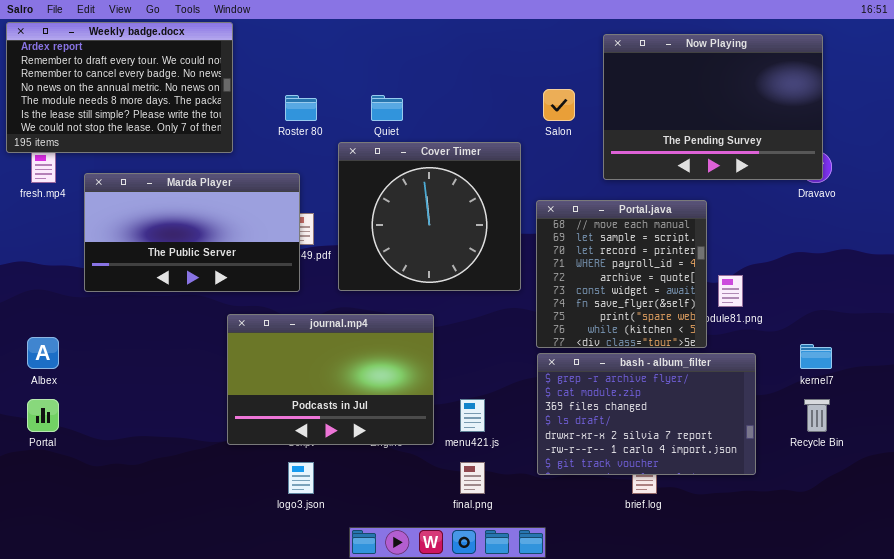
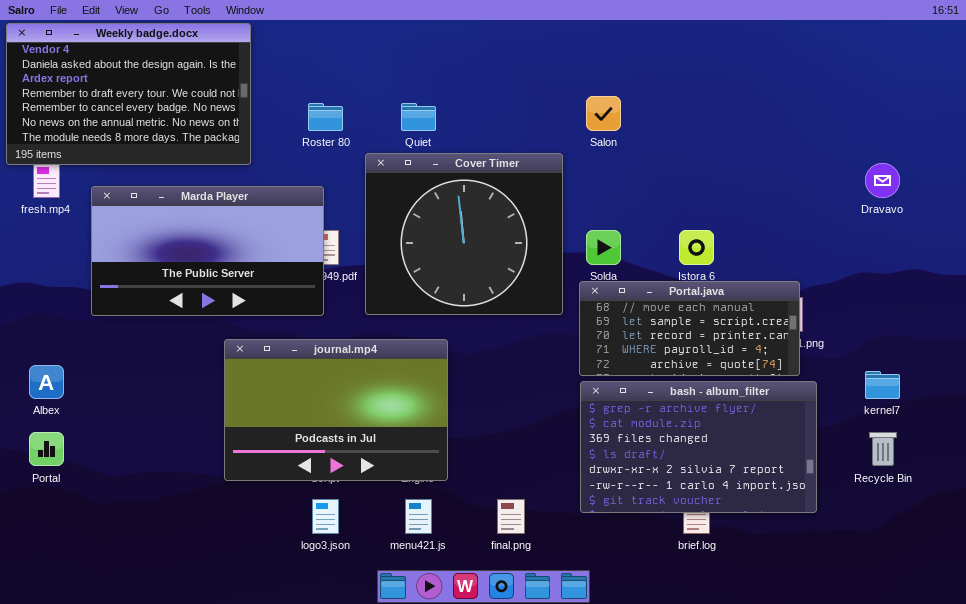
Weekly badge.docx: [6,22,233,153] -> [6,23,251,165], scrolled up 2 rows
Now Playing: [603,34,823,180] -> none, closed
Portal.java: [536,200,707,348] -> [579,281,800,376], resized
journal.mp4: [227,314,434,445] -> [224,339,448,481], moved
menu421.js: [460,399,485,432] -> [405,499,432,534], moved

